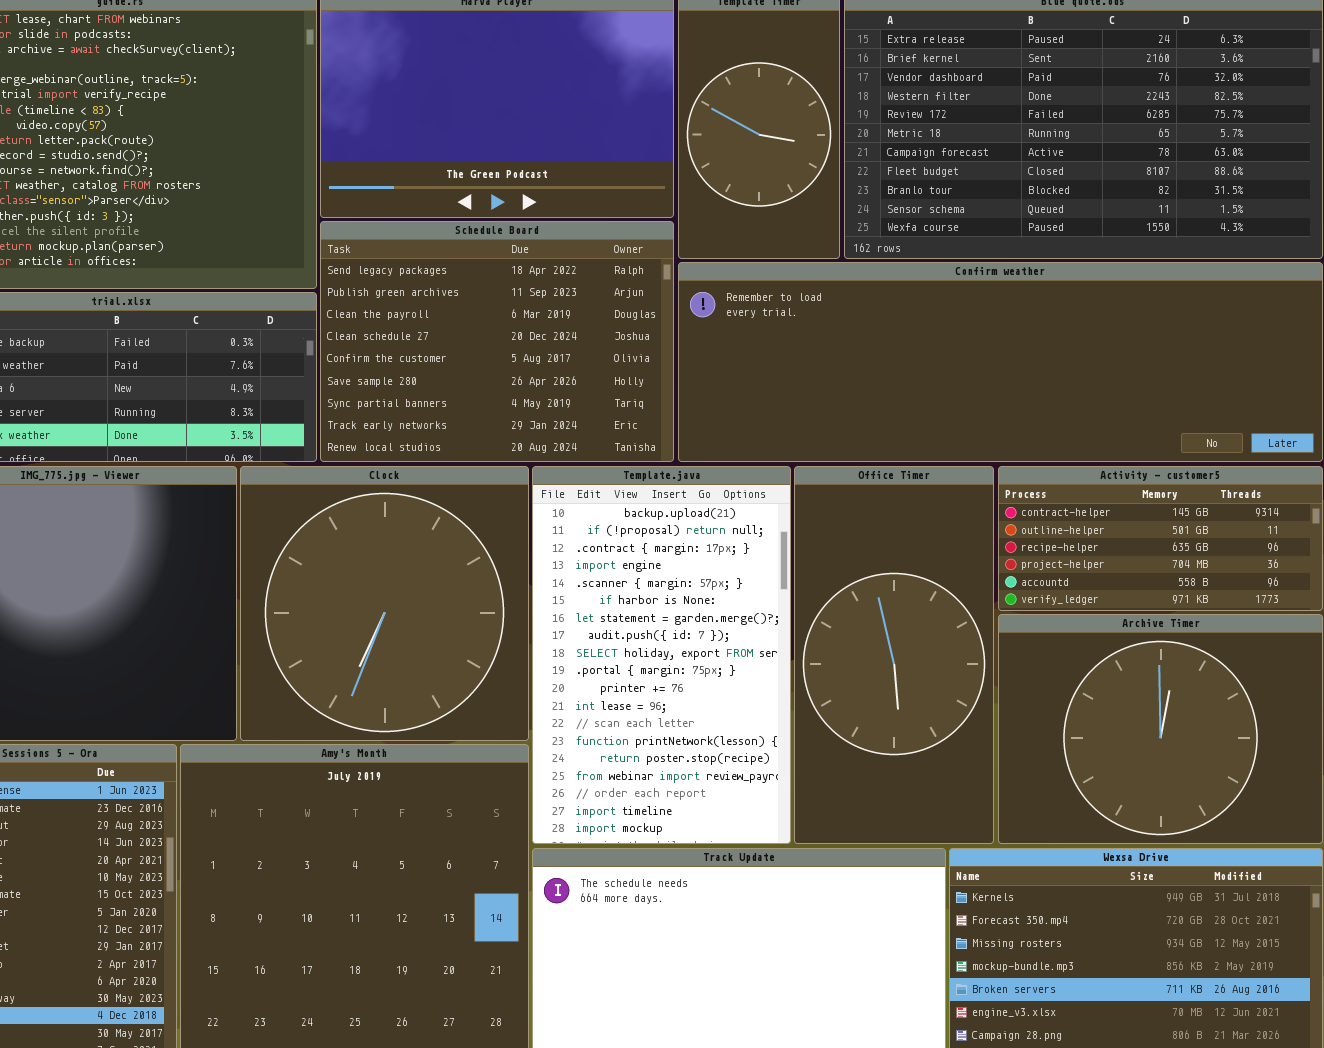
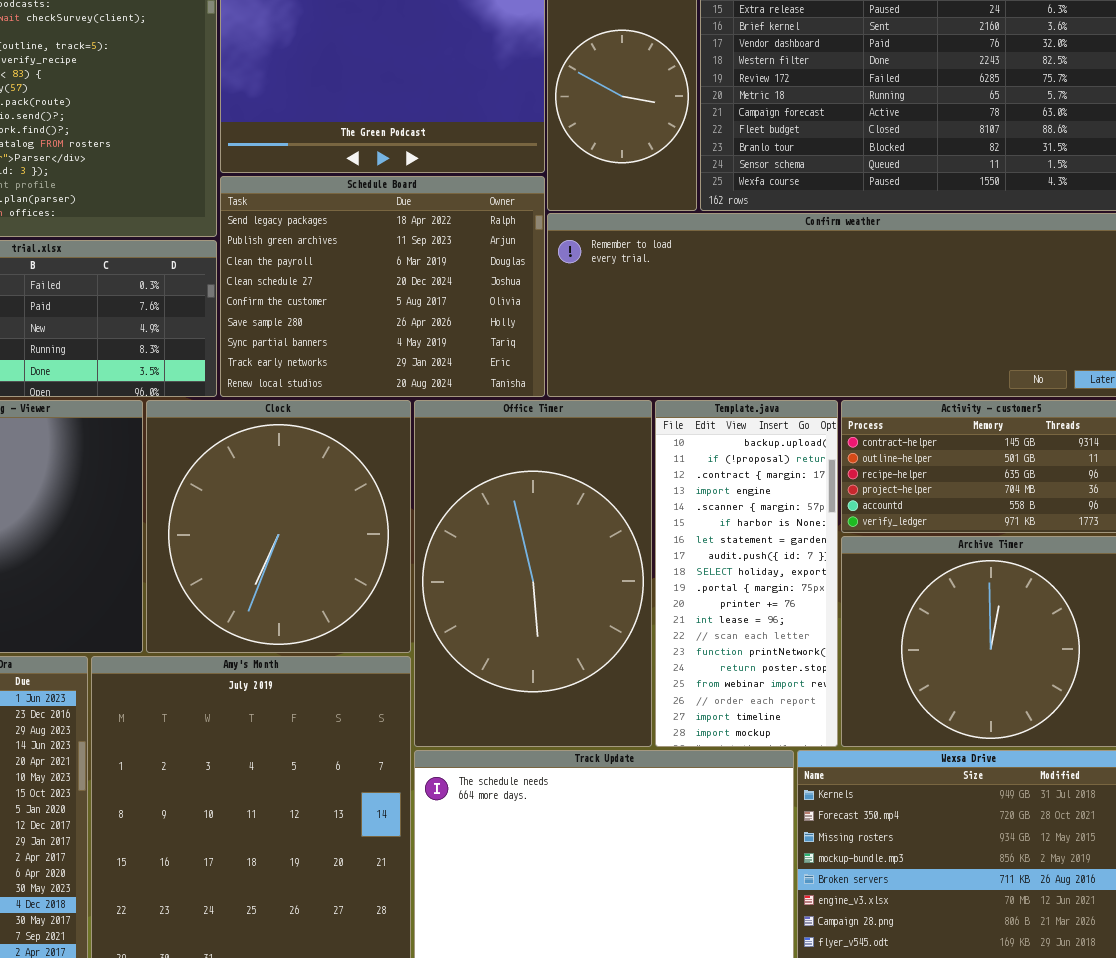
Template.java: [532,466,791,844] -> [655,400,838,747], moved, resized
Office Timer: [794,466,994,844] -> [414,400,652,747], moved, resized

